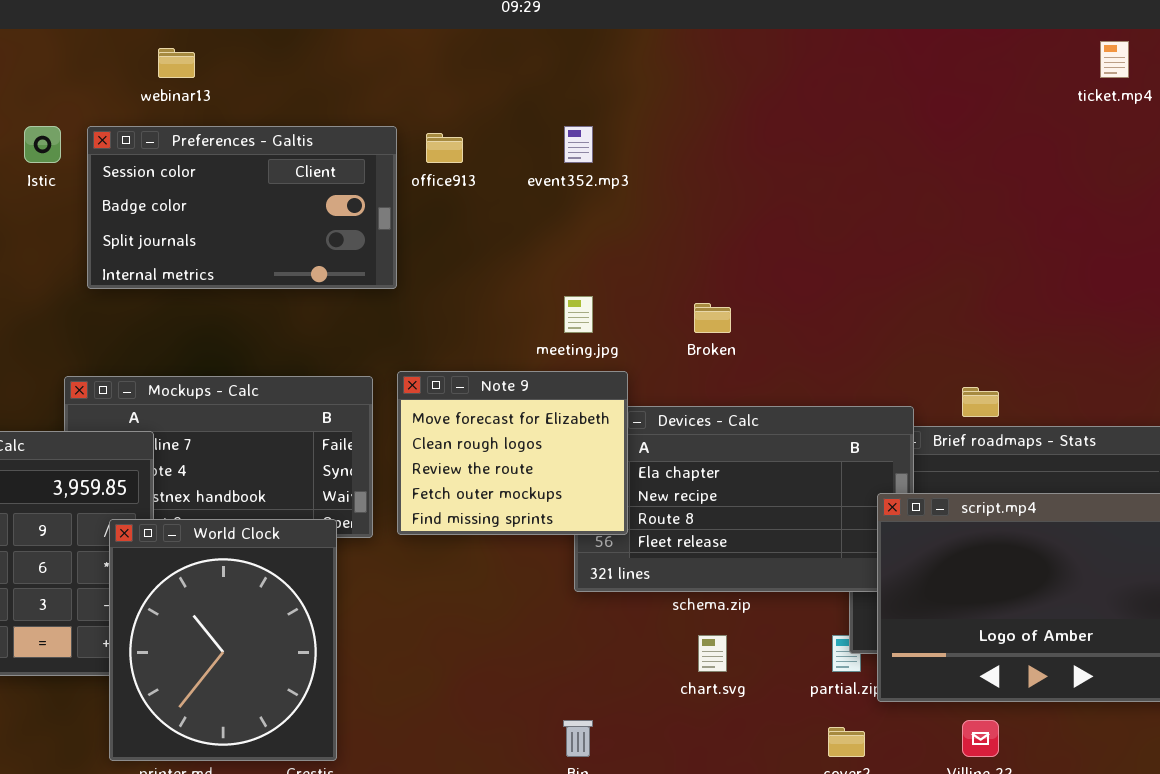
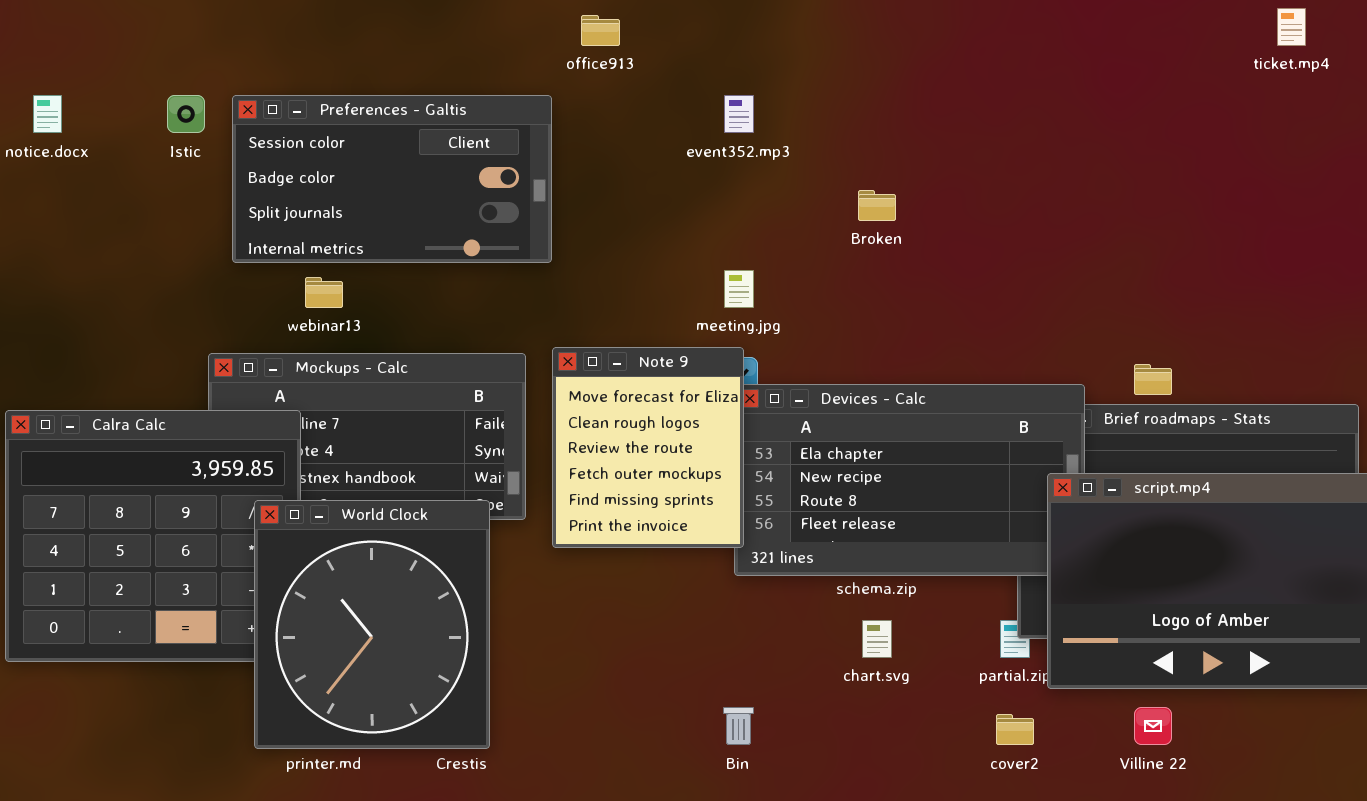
webinar13: [158,48,195,78] -> [305,277,343,308], moved
office913: [426,133,463,163] -> [581,15,620,46], moved
Broken: [694,303,731,333] -> [858,190,896,221], moved
Note 9: [397,371,628,535] -> [552,347,744,548], resized

